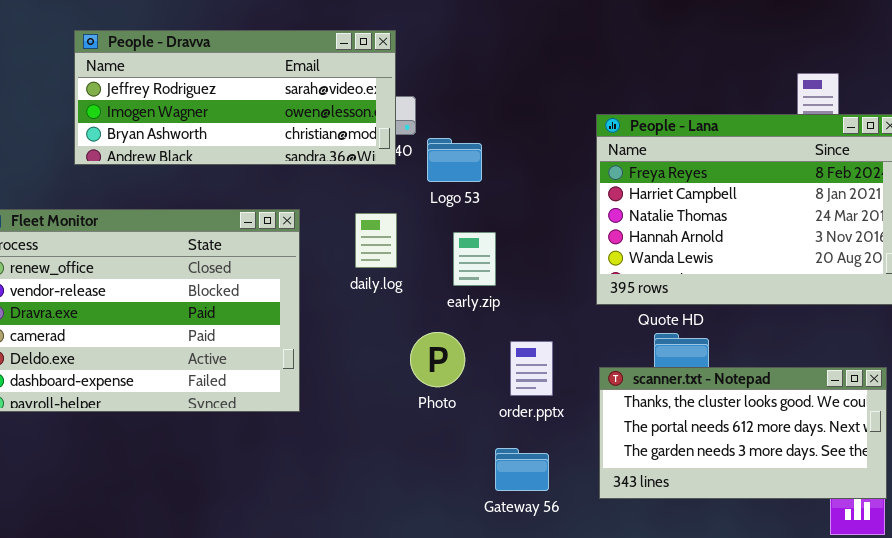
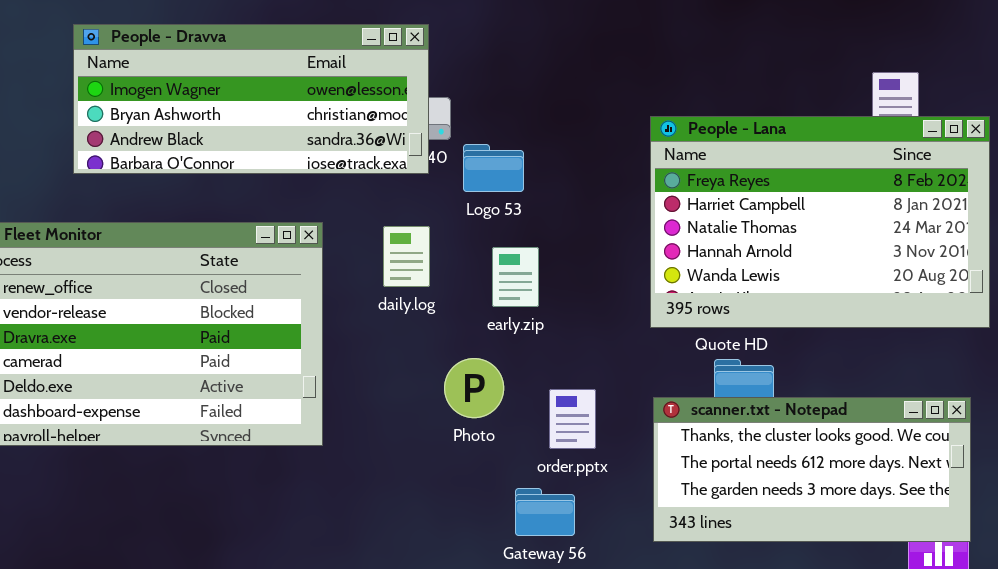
People - Dravva: [74,30,396,165] -> [73,24,429,174], scrolled down 1 row
order.pptx: [510,341,553,396] -> [549,389,596,449], moved
Gateway 56: [495,448,549,491] -> [515,488,575,536], moved

